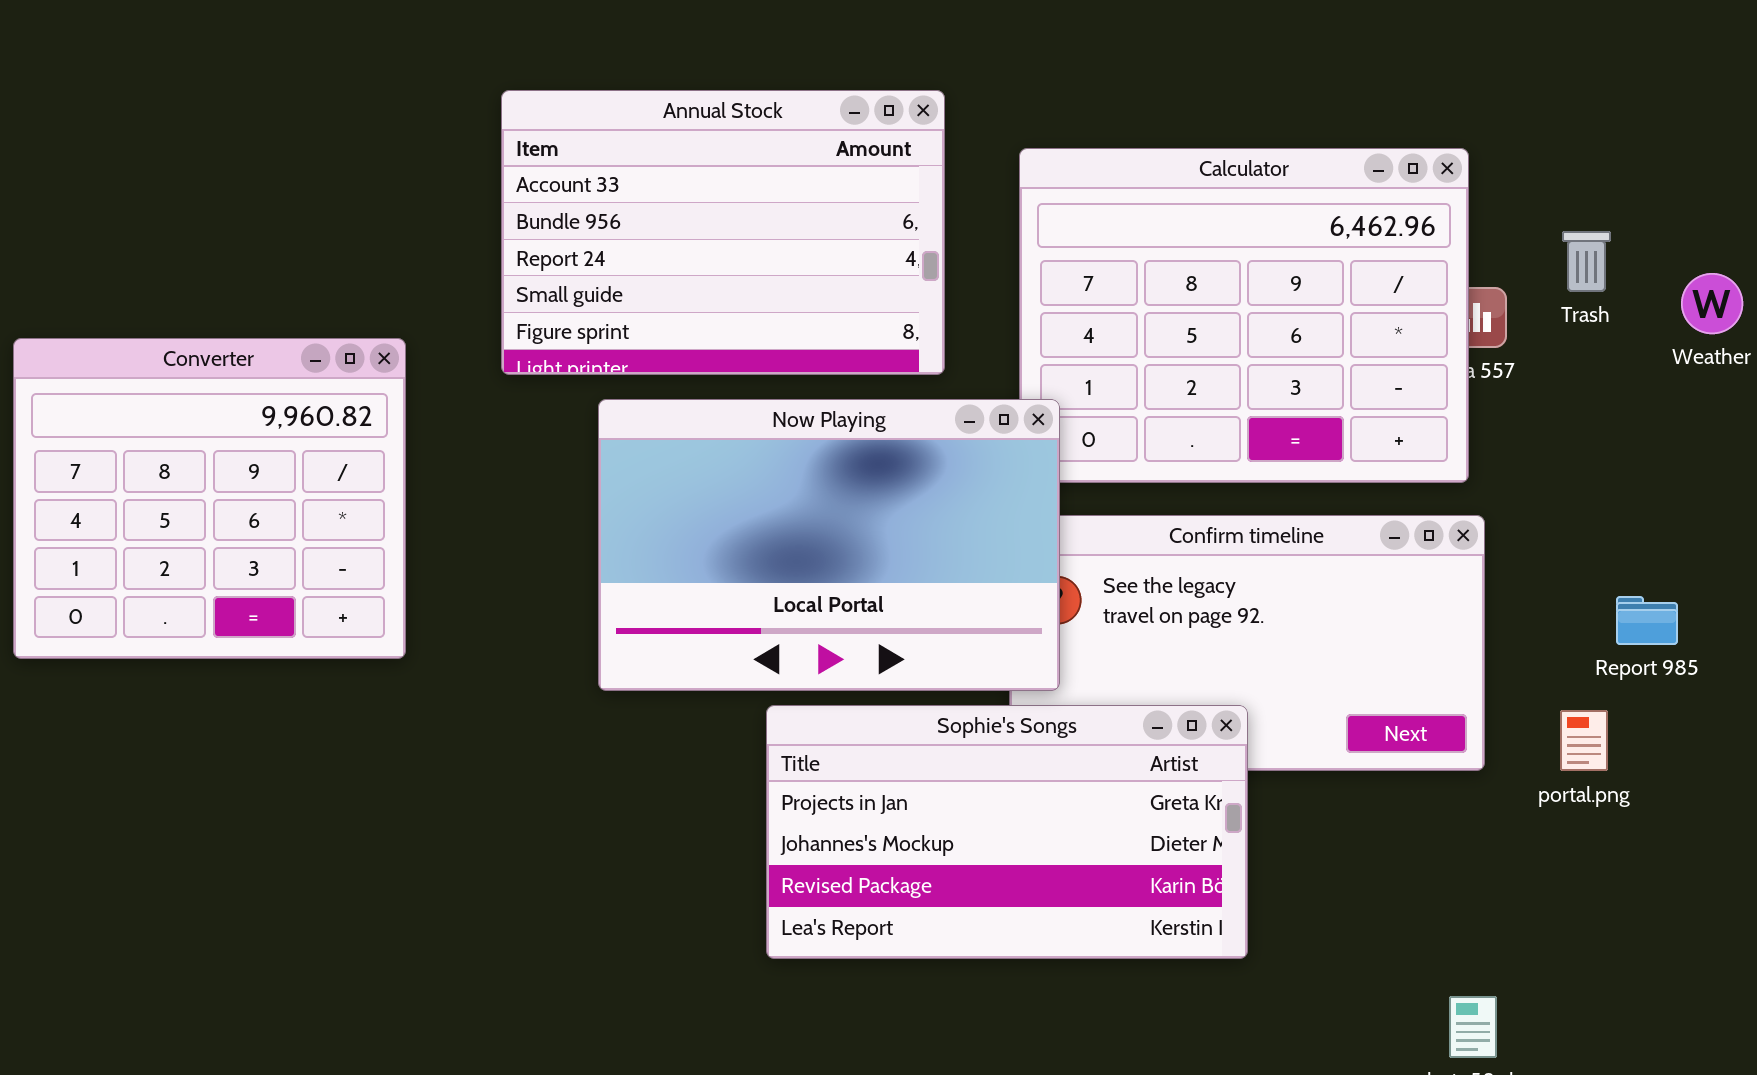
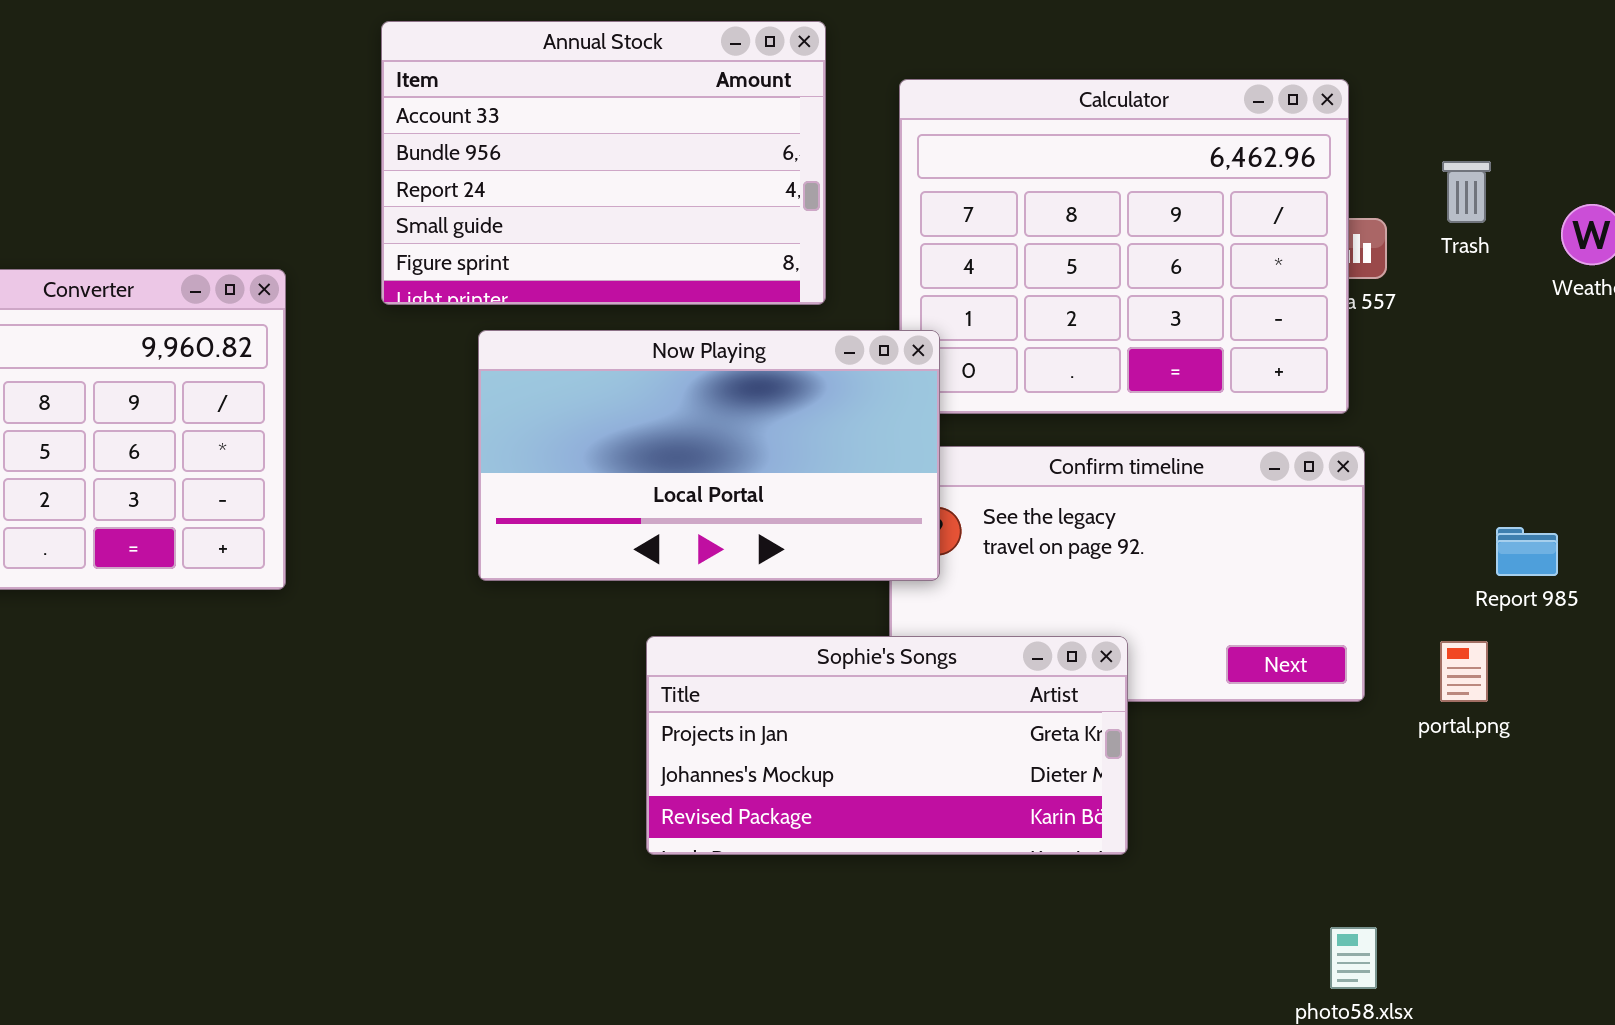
Now Playing: [598,399,1060,691] -> [478,330,940,581], resized
Sophie's Songs: [766,705,1248,959] -> [646,636,1128,855], resized

